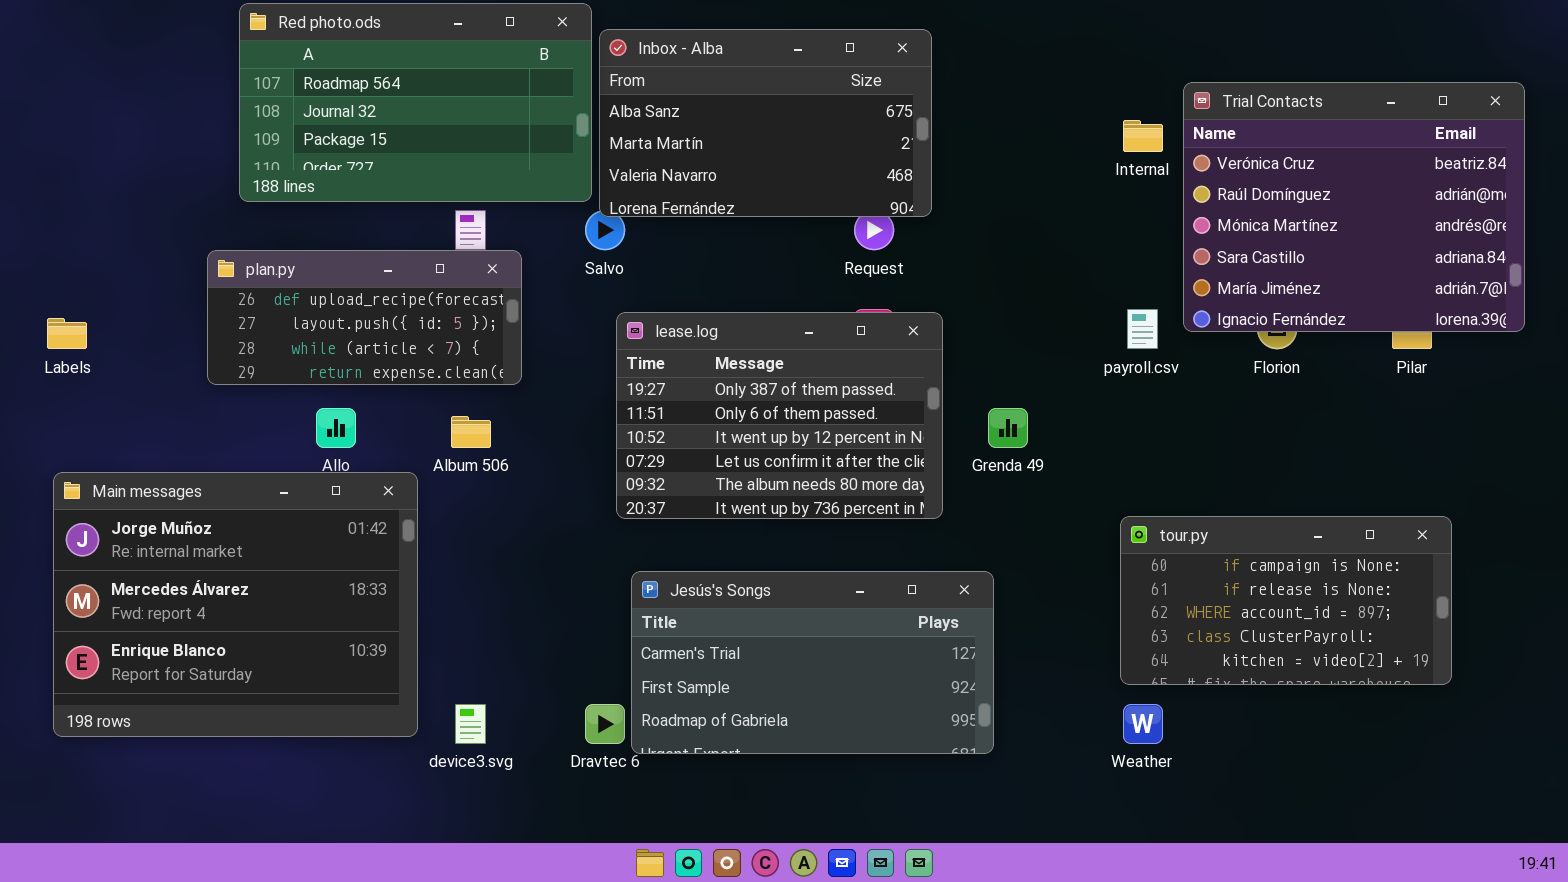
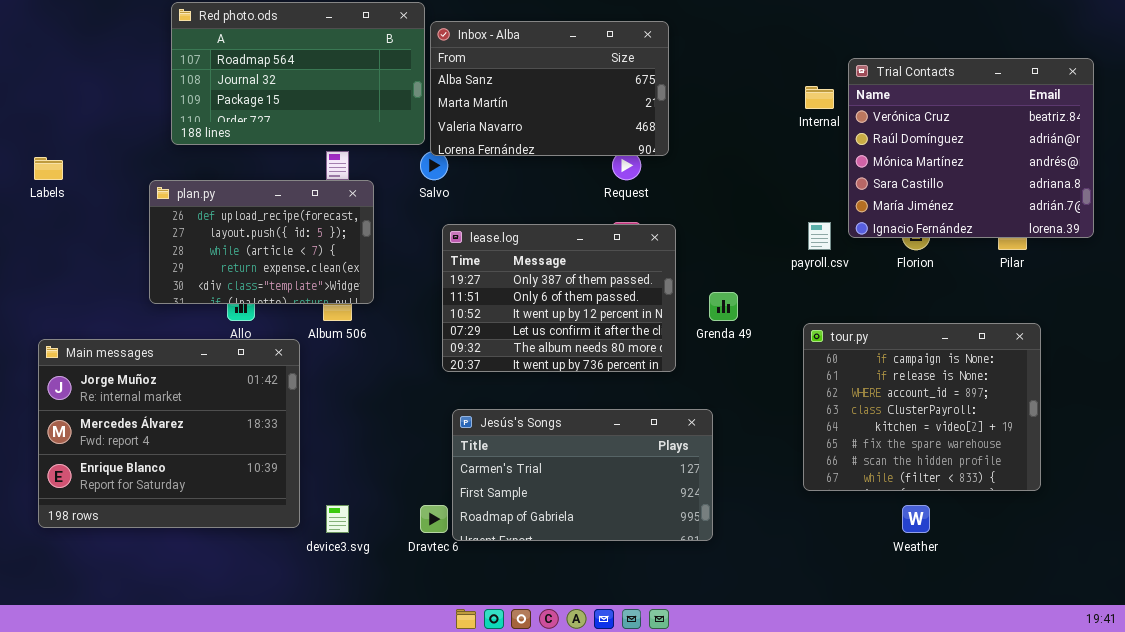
plan.py: [207,250,522,385] -> [149,180,374,304], resized
Labels: [47,318,87,349] -> [34,157,63,180], moved
tour.py: [1120,516,1452,685] -> [803,323,1041,491], resized
Weather: [1123,704,1163,744] -> [902,505,930,533], moved

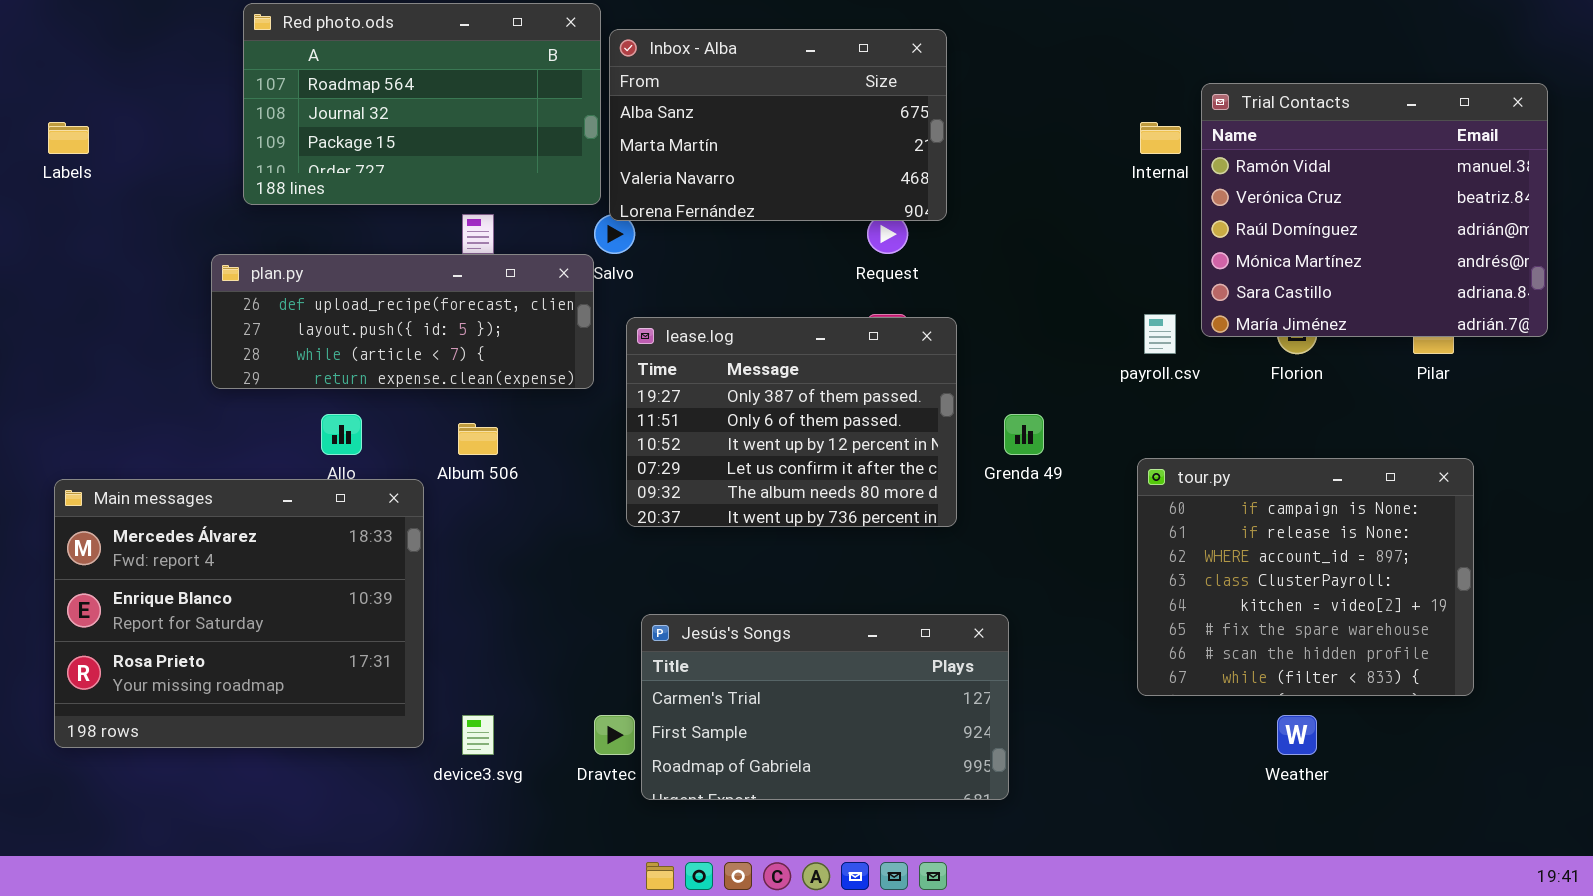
Trial Contacts: [848,58,1094,238] -> [1201,83,1548,337], scrolled up 1 row
Labels: [34,157,63,180] -> [48,122,89,154], moved
plan.py: [149,180,374,304] -> [211,254,594,389], resized
Main messages: [38,339,300,528] -> [54,479,424,748], scrolled down 1 row
Jesús's Songs: [452,409,713,541] -> [641,614,1009,800], moved

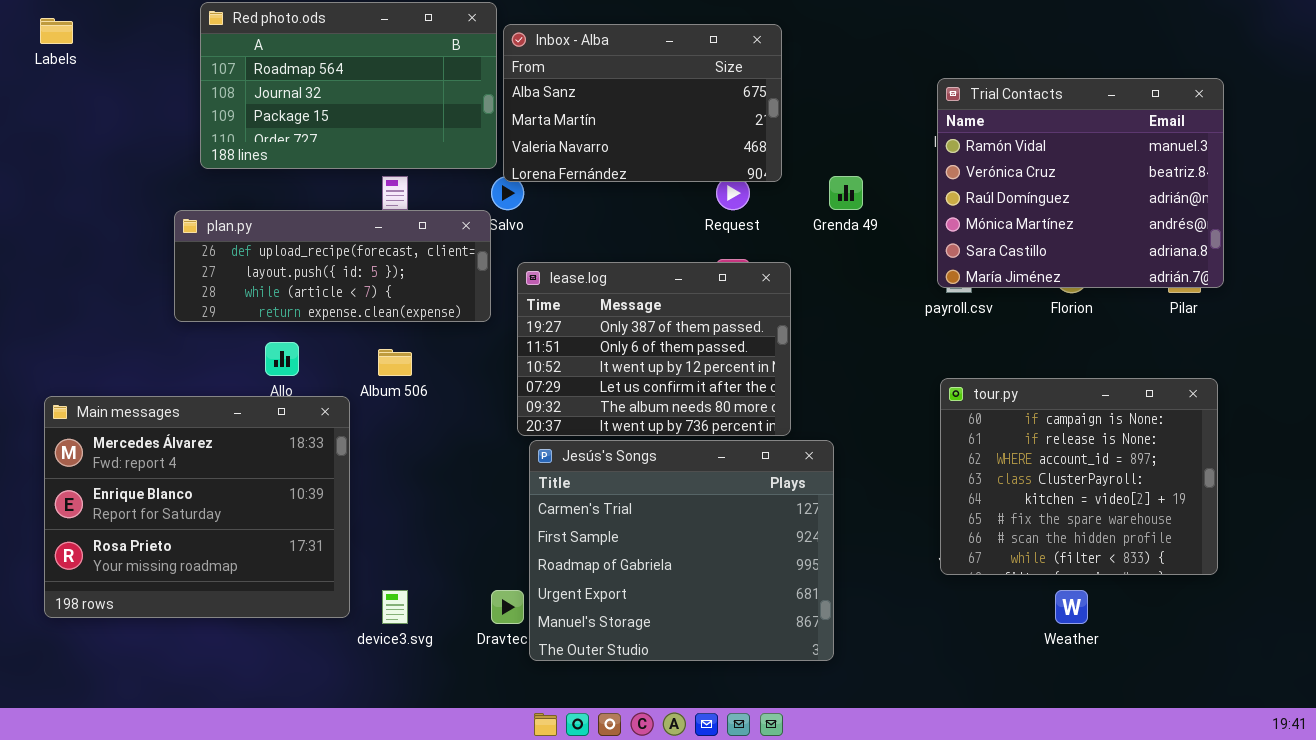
Trial Contacts: [1201,83,1548,337] -> [937,78,1224,288], moved
Labels: [48,122,89,154] -> [40,18,73,44], moved
Grenda 49: [1004,414,1044,455] -> [829,176,863,210], moved
Jesús's Songs: [641,614,1009,800] -> [529,440,834,661], resized

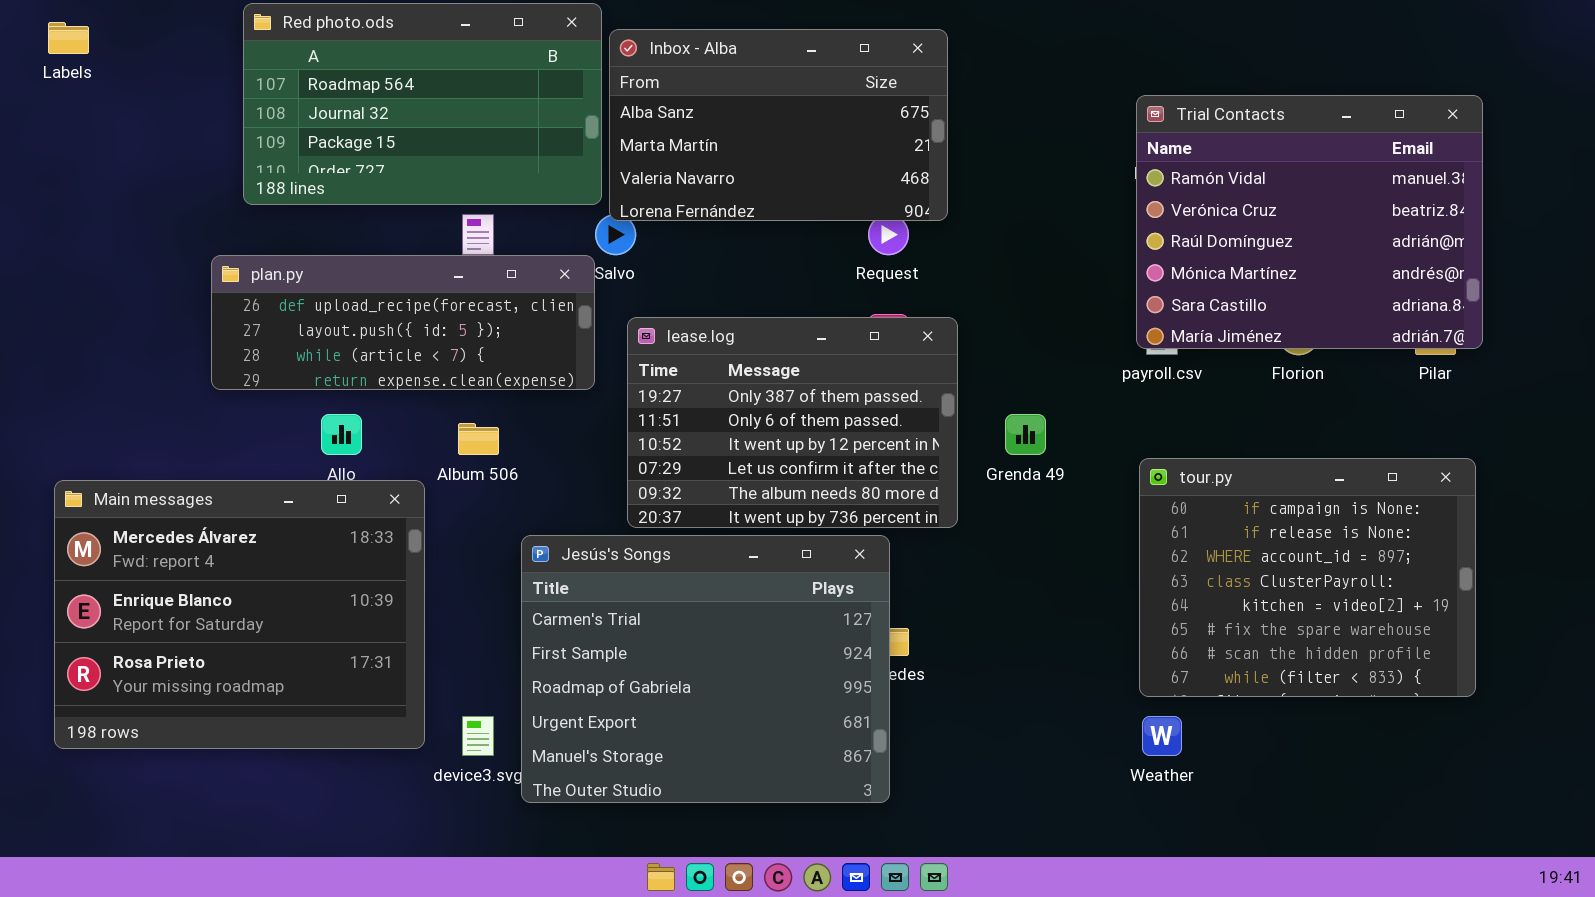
Grenda 49: [829,176,863,210] -> [1005,414,1046,455], moved
Jesús's Songs: [529,440,834,661] -> [521,535,890,803], moved
Weather: [1055,590,1088,624] -> [1142,716,1182,756], moved

